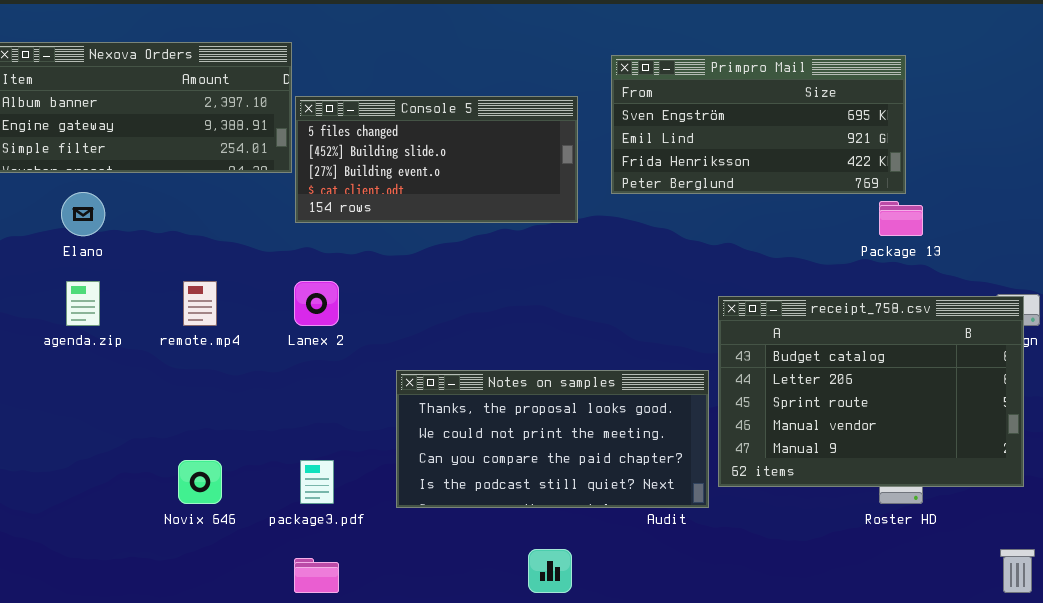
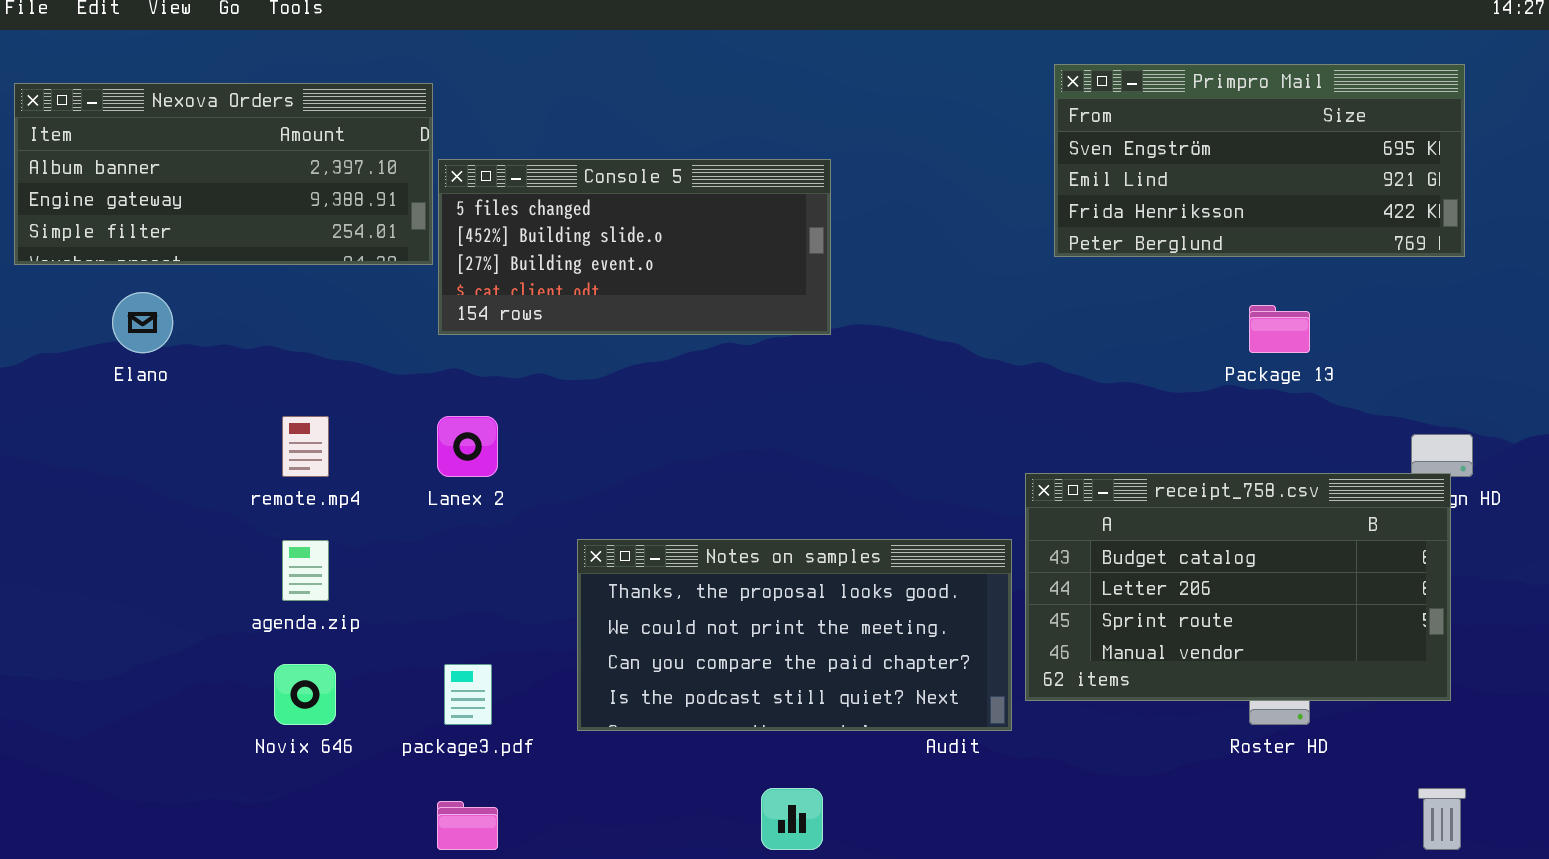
Primpro Mail: [611,55,906,194] -> [1054,64,1465,257], moved
agenda.zip: [66,281,100,326] -> [282,540,329,601], moved
receipt_758.csv: [718,296,1024,487] -> [1025,473,1451,701], resized

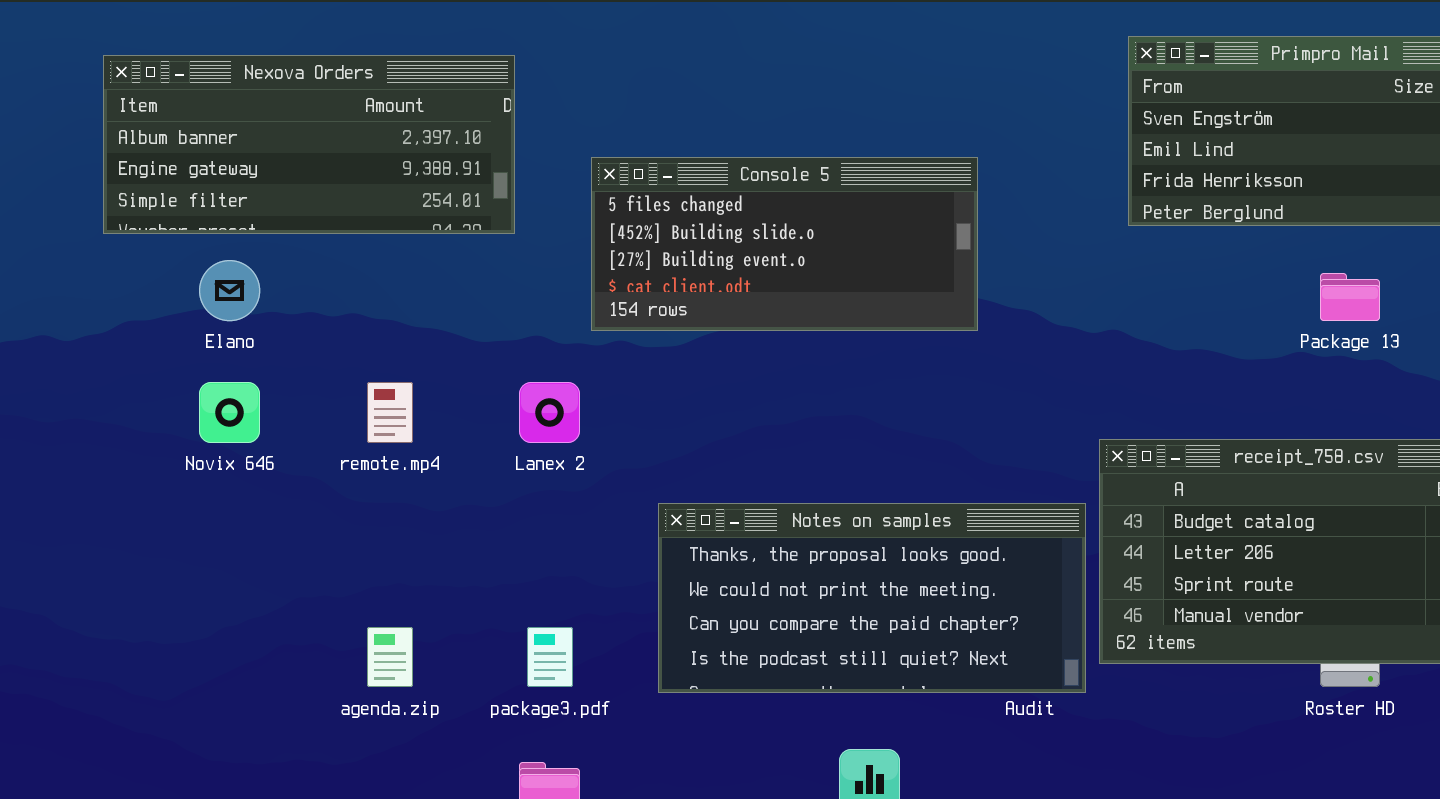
Console 5: [438,159,831,335] -> [591,157,978,331], moved
agenda.zip: [282,540,329,601] -> [367,627,413,687], moved
Novix 646: [274,664,336,725] -> [199,382,260,443], moved

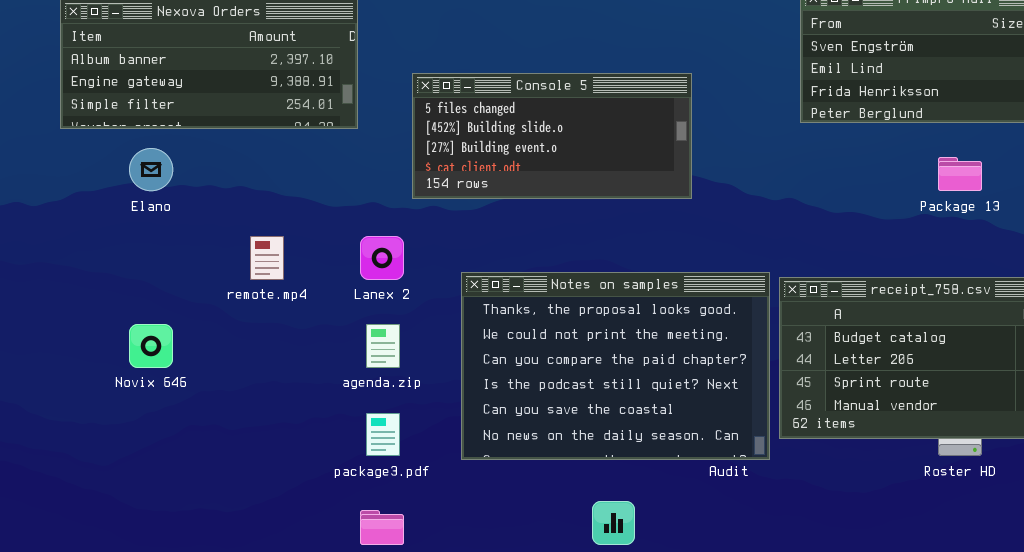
Novix 646: [199,382,260,443] -> [129,324,173,368], moved
Notes on samples: [658,503,1086,693] -> [461,272,770,460], resized
agenda.zip: [367,627,413,687] -> [366,324,400,368], moved

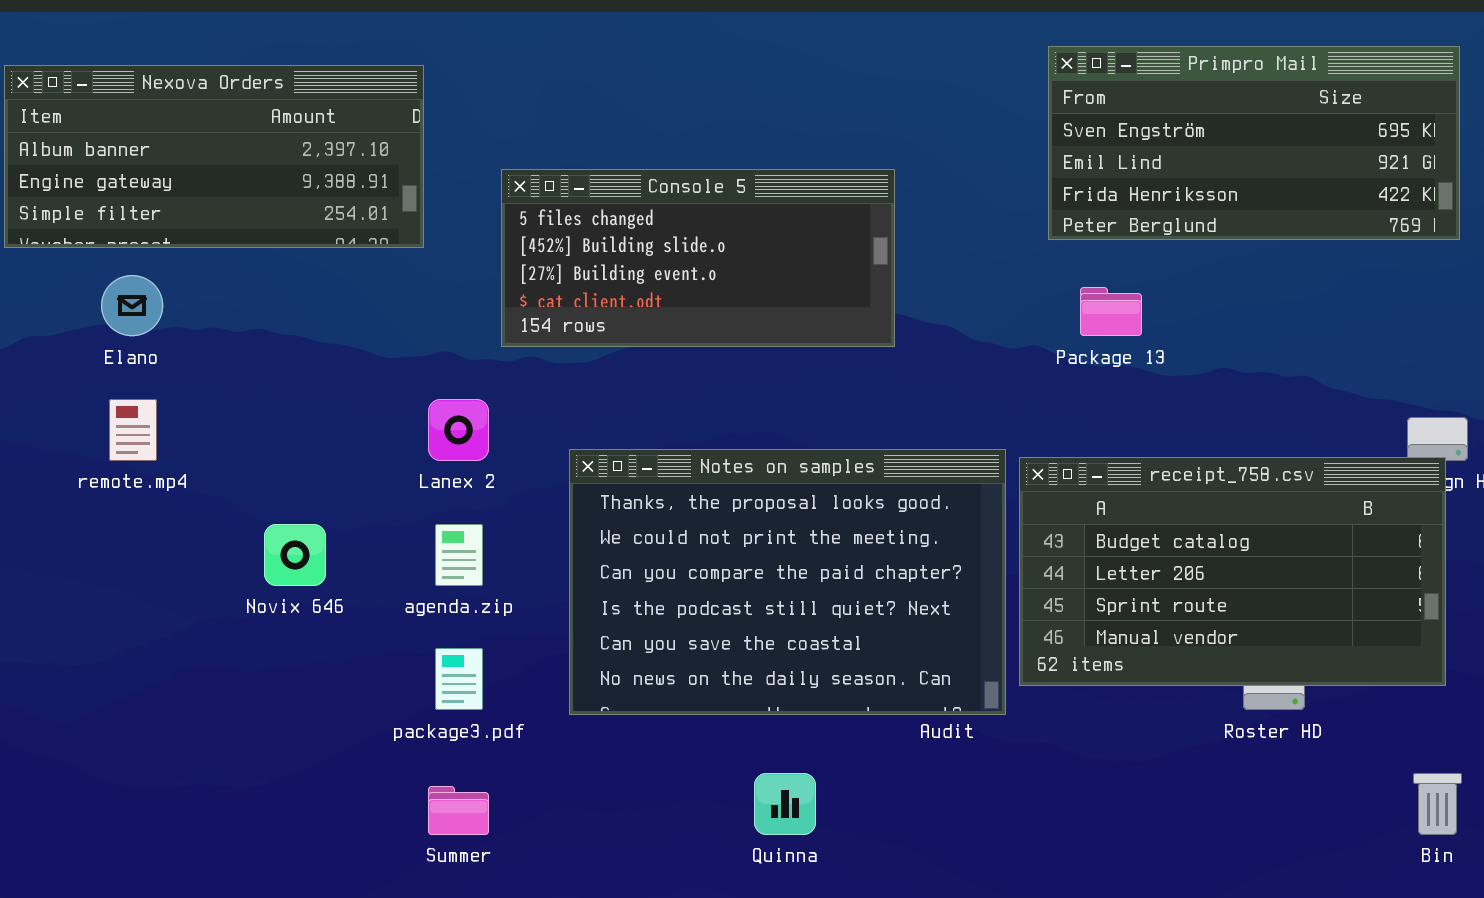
Package 13: [938,157,982,191] -> [1080,287,1142,336], moved
remote.mp4: [250,236,284,280] -> [109,399,157,461], moved
Novix 646: [129,324,173,368] -> [264,524,326,586], moved

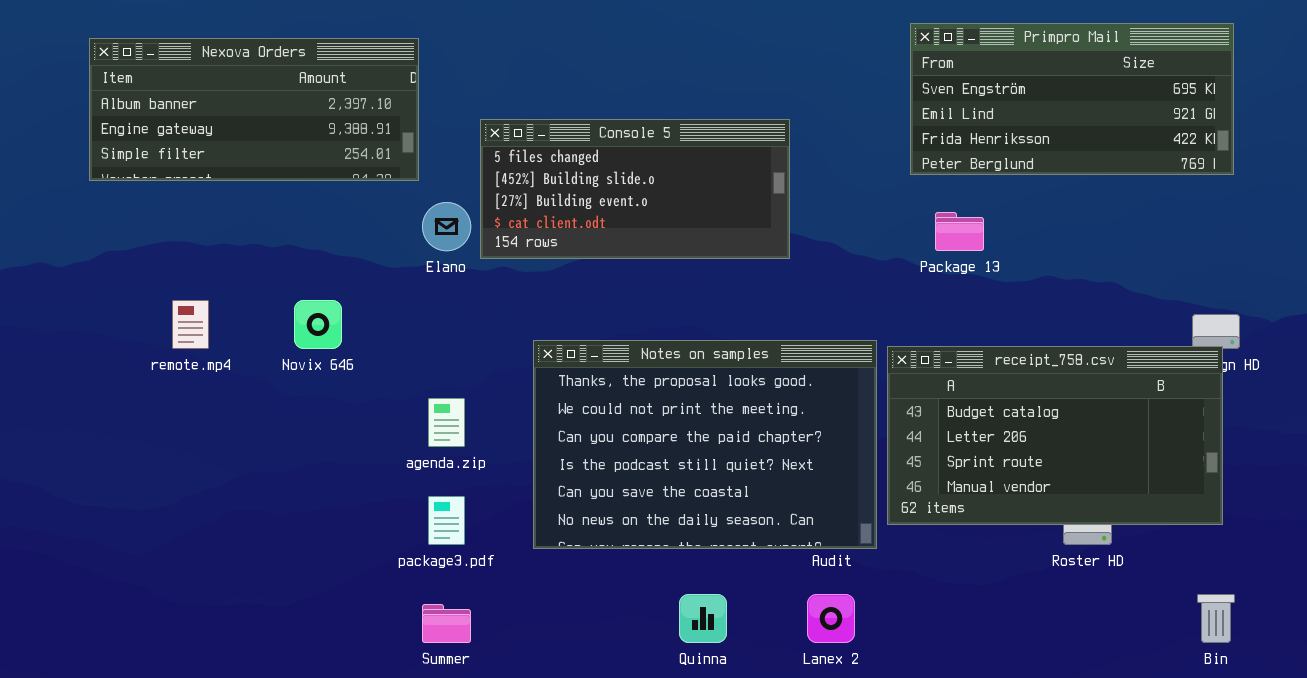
Elano: [101,275,163,336] -> [422,202,471,251], moved
Lanex 2: [428,399,489,461] -> [807,594,855,643], moved
Novix 646: [264,524,326,586] -> [294,300,342,349], moved

